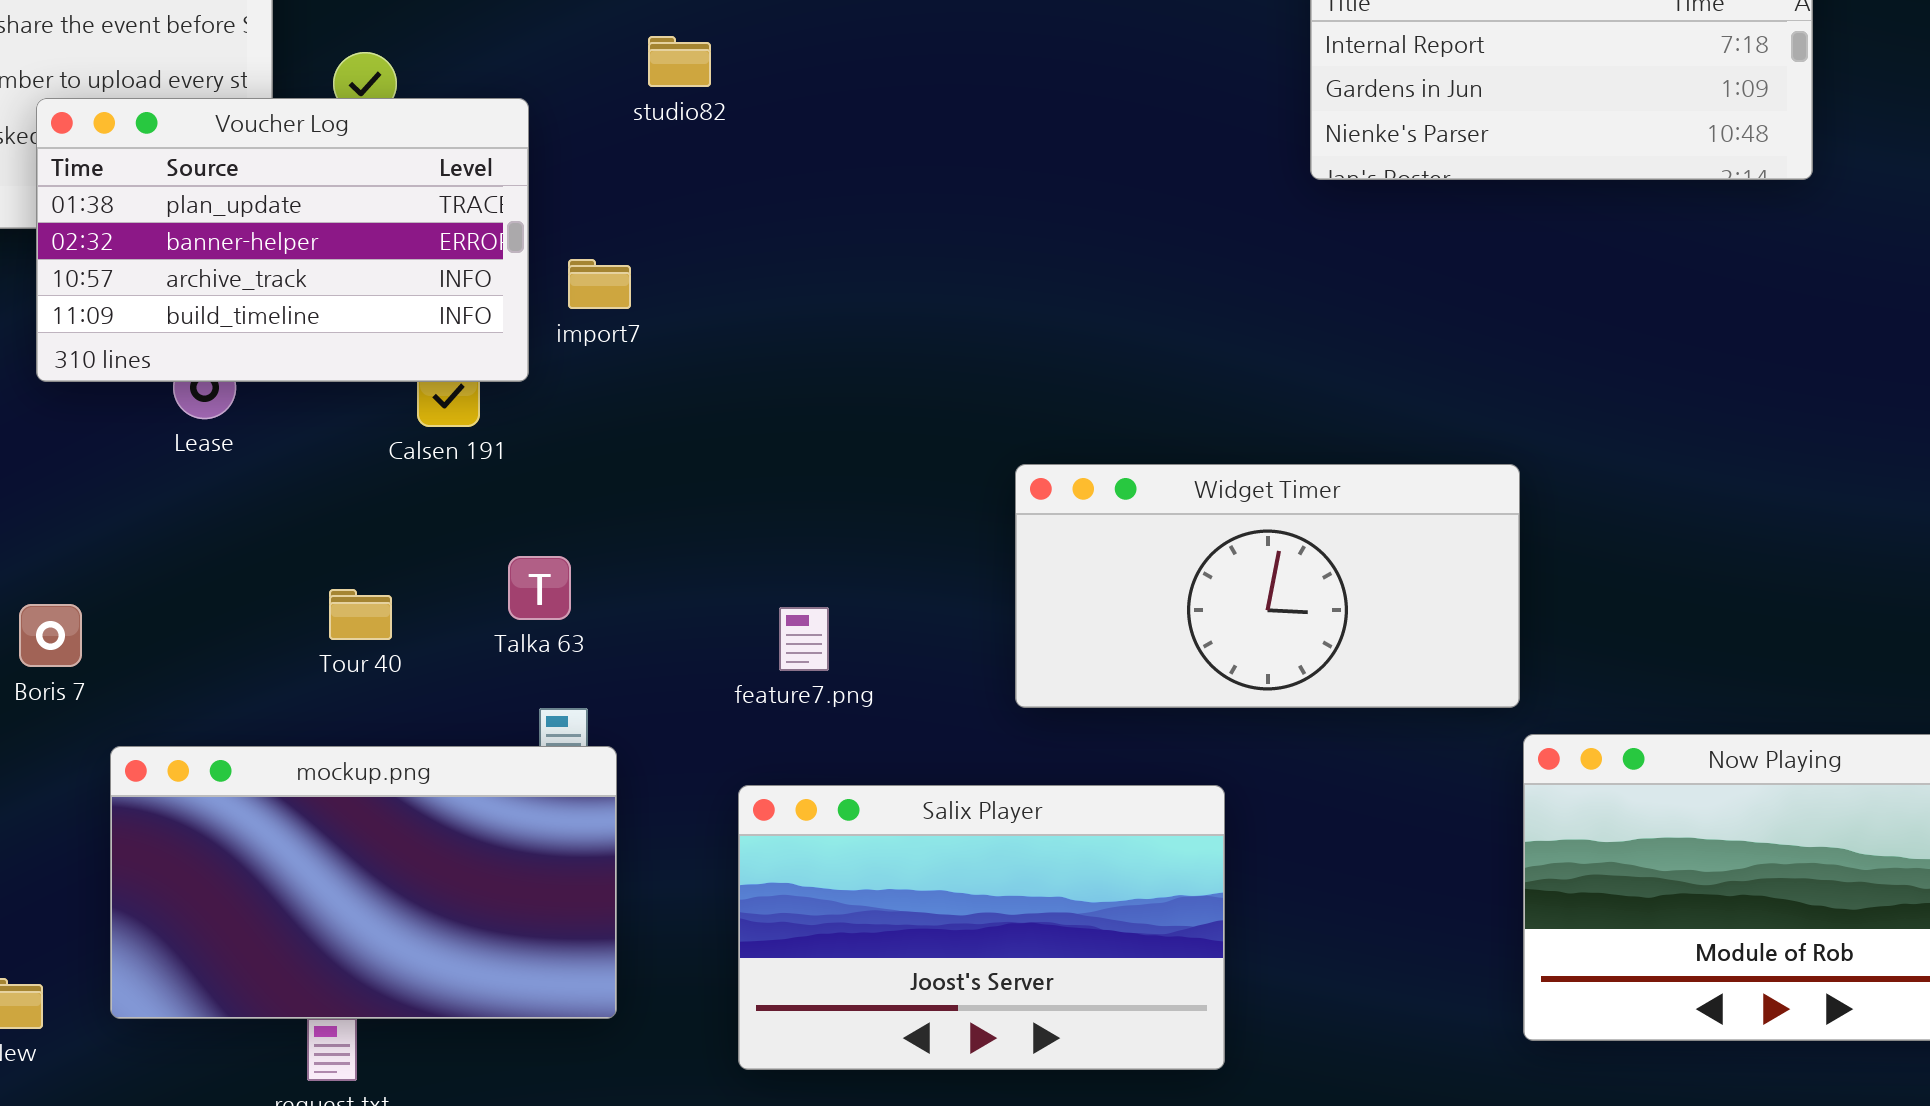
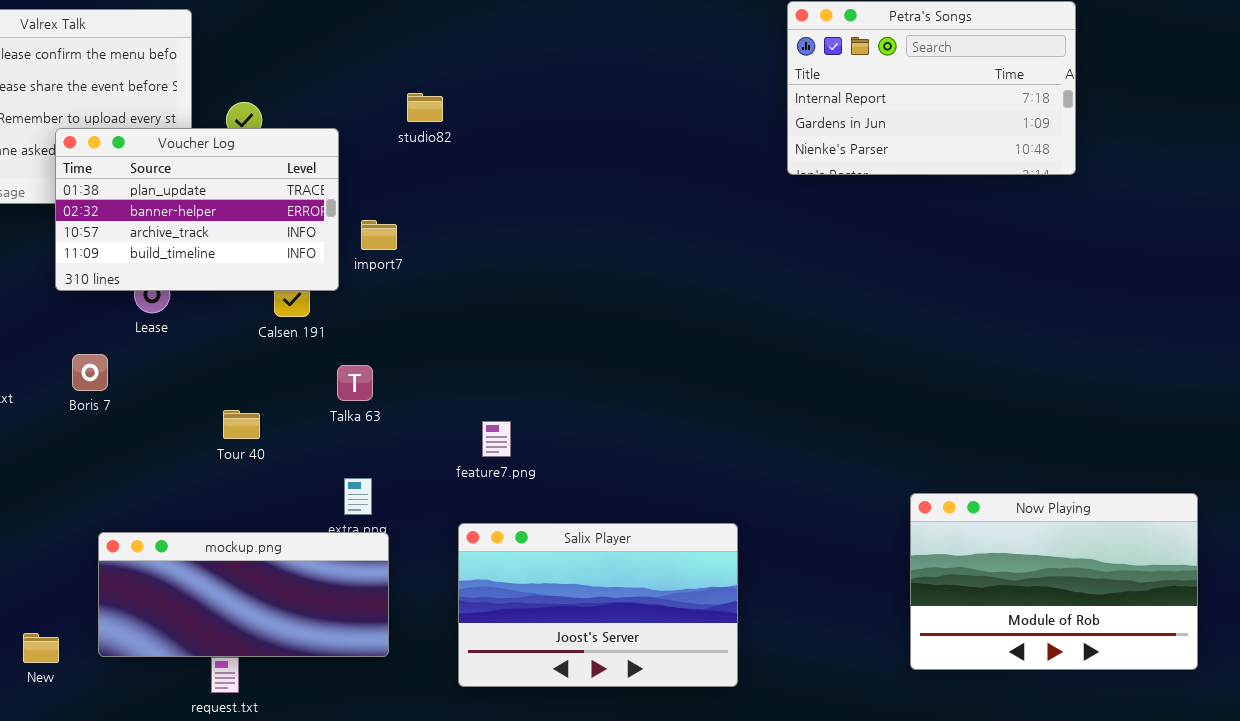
Widget Timer: [1015,464,1520,708] -> none, closed
Talka 63: [508,556,571,620] -> [337,365,373,401], moved
Boris 7: [19,604,82,667] -> [72,354,108,391], moved
mockup.png: [110,746,617,1019] -> [98,532,389,657], resized

